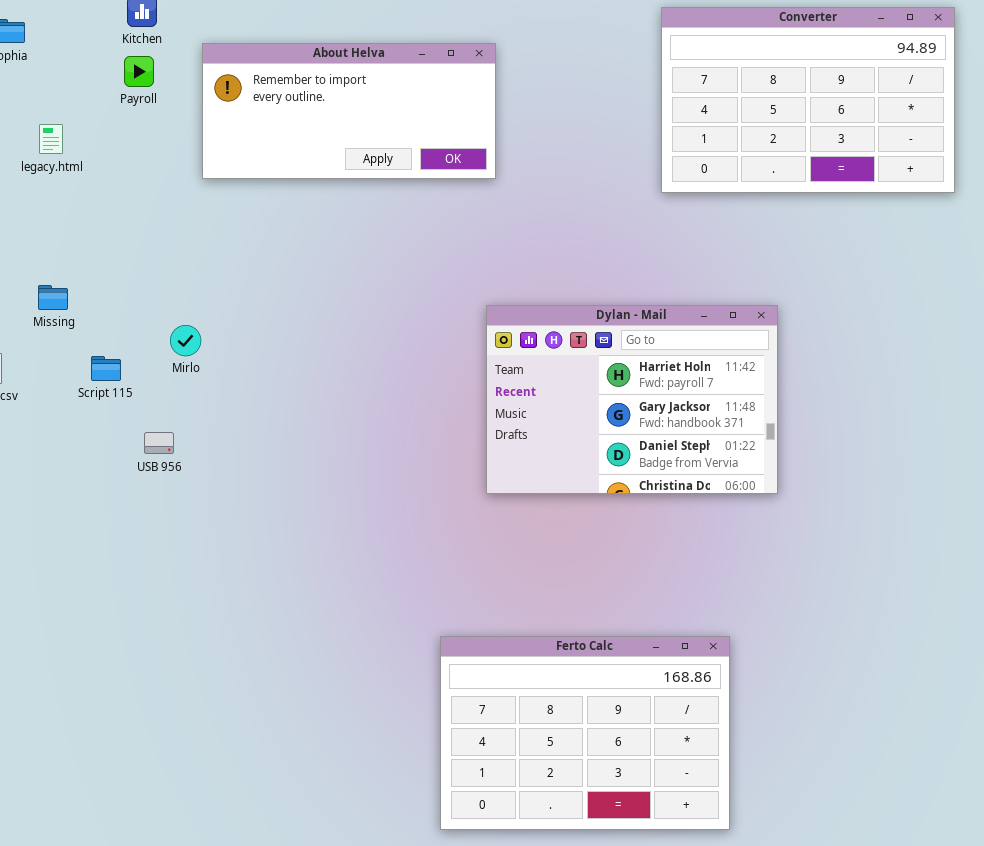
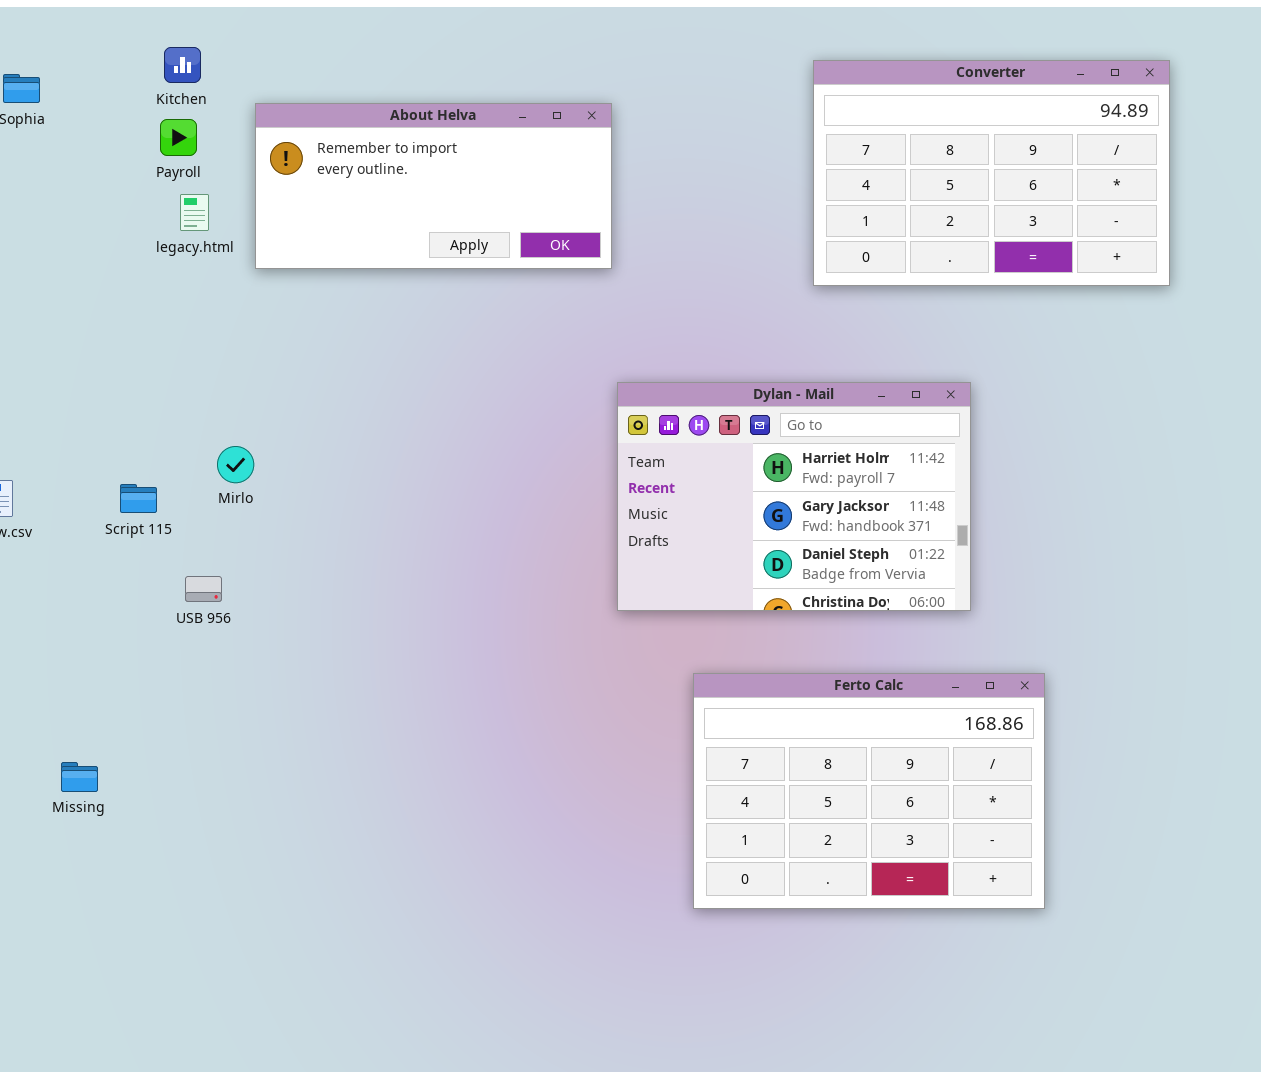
legacy.html: [39,124,63,154] -> [180,194,209,231], moved
Missing: [38,285,68,310] -> [61,762,98,792], moved
Dylan - Mail: [486,305,778,494] -> [617,382,971,611], moved
Ferto Calc: [440,636,730,830] -> [693,673,1045,909], moved

